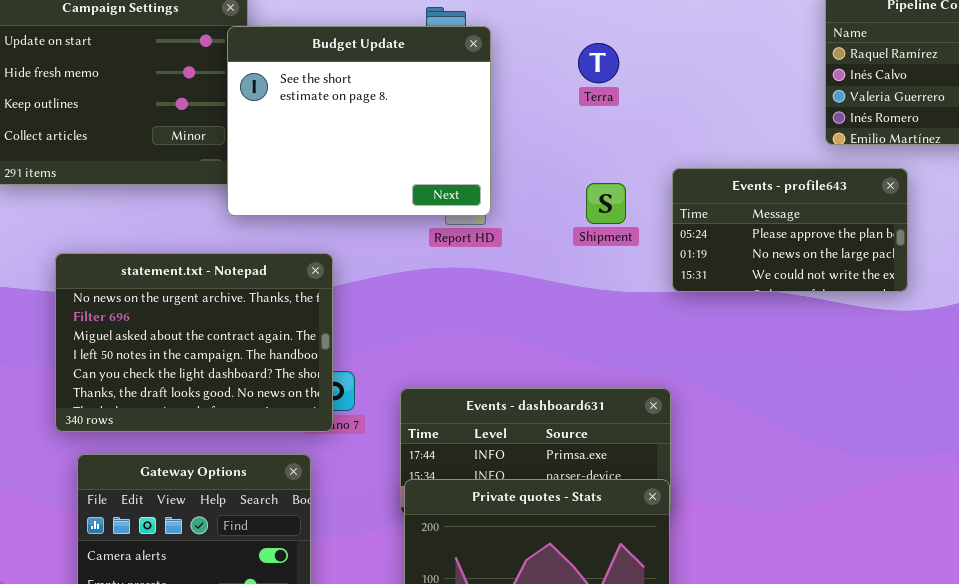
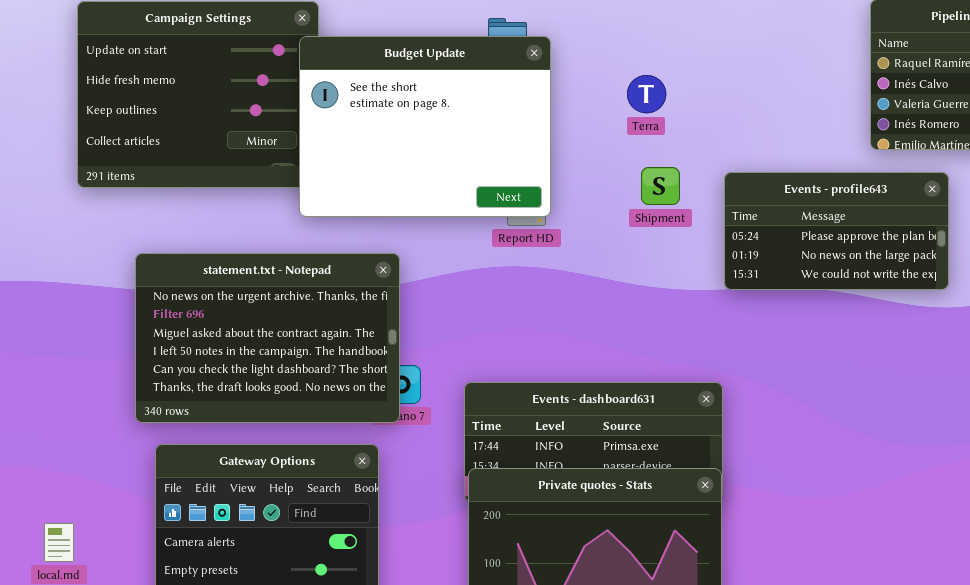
Terra: [578,43,619,83] -> [627,75,666,113], moved
Shipment: [586,183,626,224] -> [641,167,680,205], moved

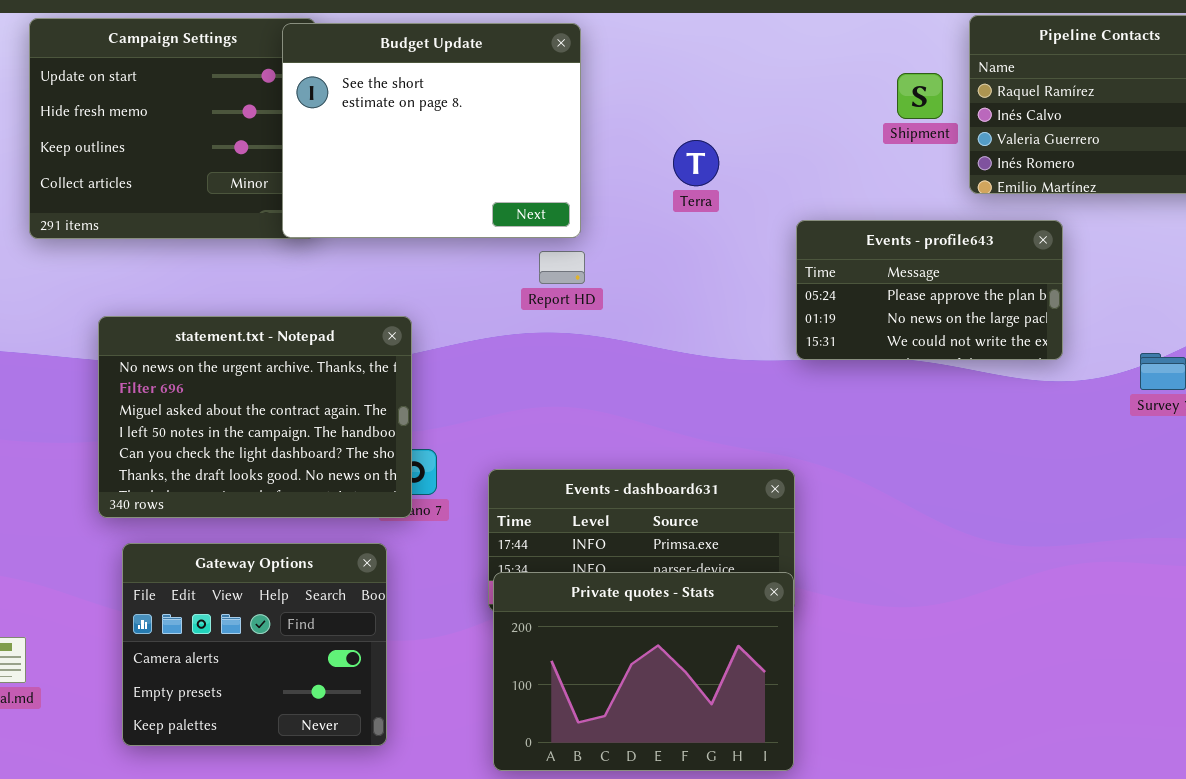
Budget Update: [299,36,551,217] -> [282,23,581,238], moved
Terra: [627,75,666,113] -> [673,140,719,186], moved
Shipment: [641,167,680,205] -> [897,73,943,119], moved

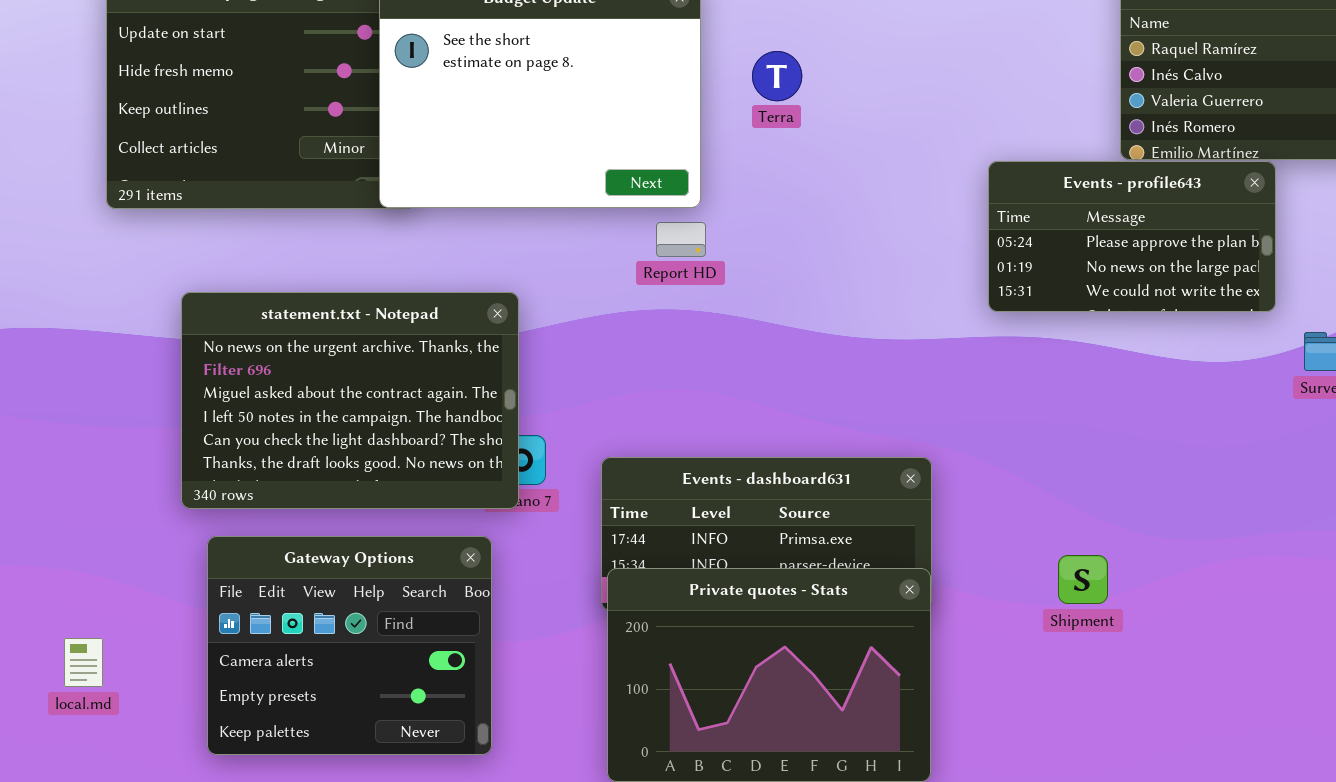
Shipment: [897,73,943,119] -> [1058,555,1108,604], moved
Terra: [673,140,719,186] -> [752,51,802,101], moved
Events - profile643: [796,220,1063,360] -> [988,161,1276,312], moved

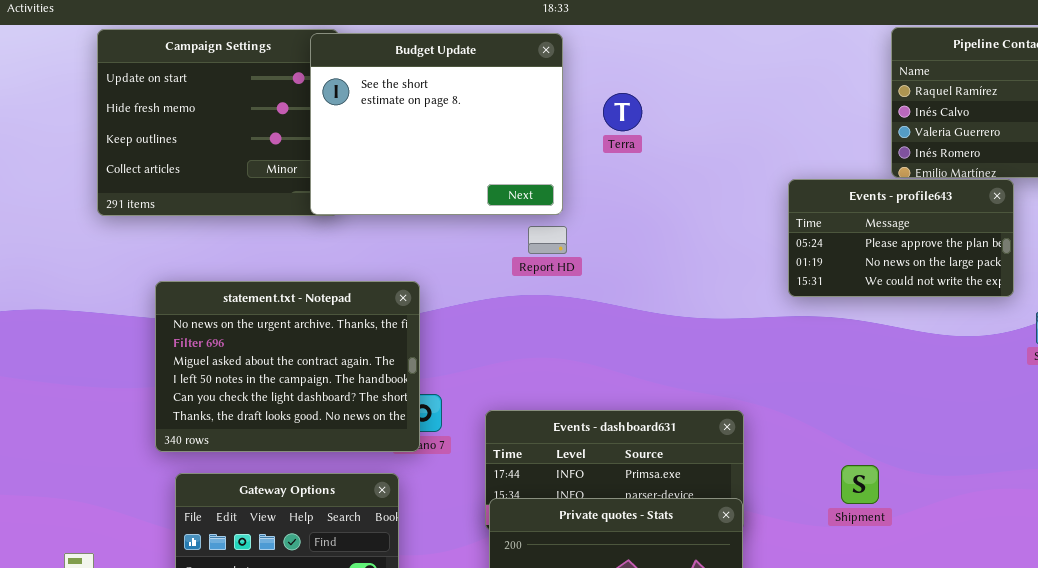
Shipment: [1058,555,1108,604] -> [841,465,879,504], moved

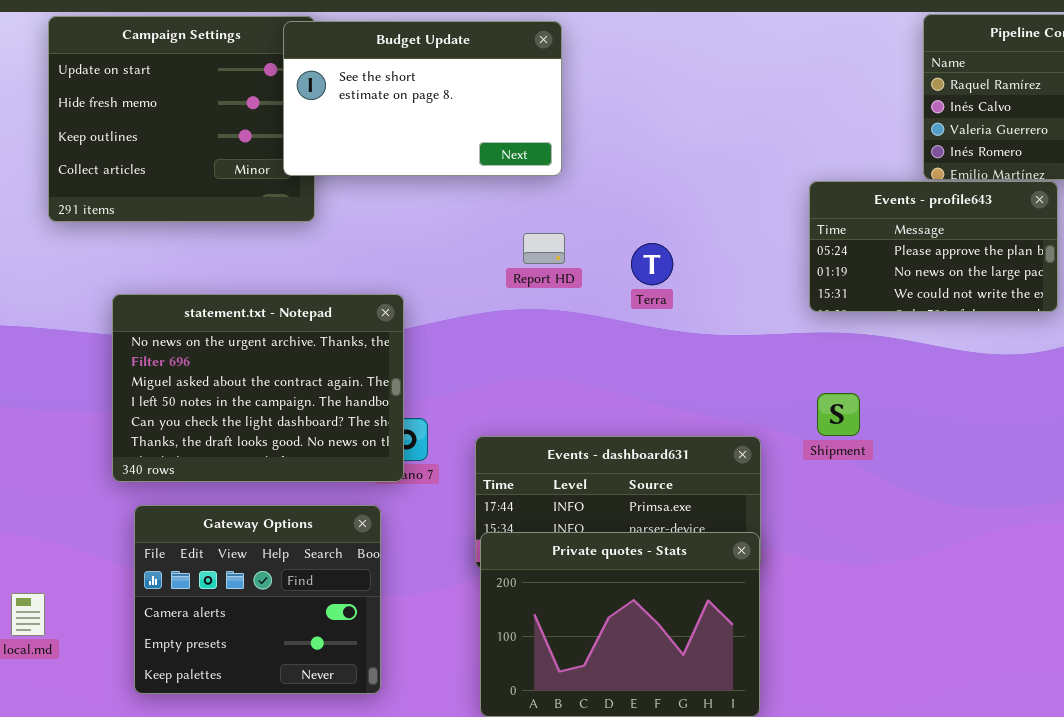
Budget Update: [310,33,563,215] -> [283,21,562,176], resized
Terra: [603,93,642,131] -> [631,243,673,285], moved
Shipment: [841,465,879,504] -> [817,393,860,436], moved

